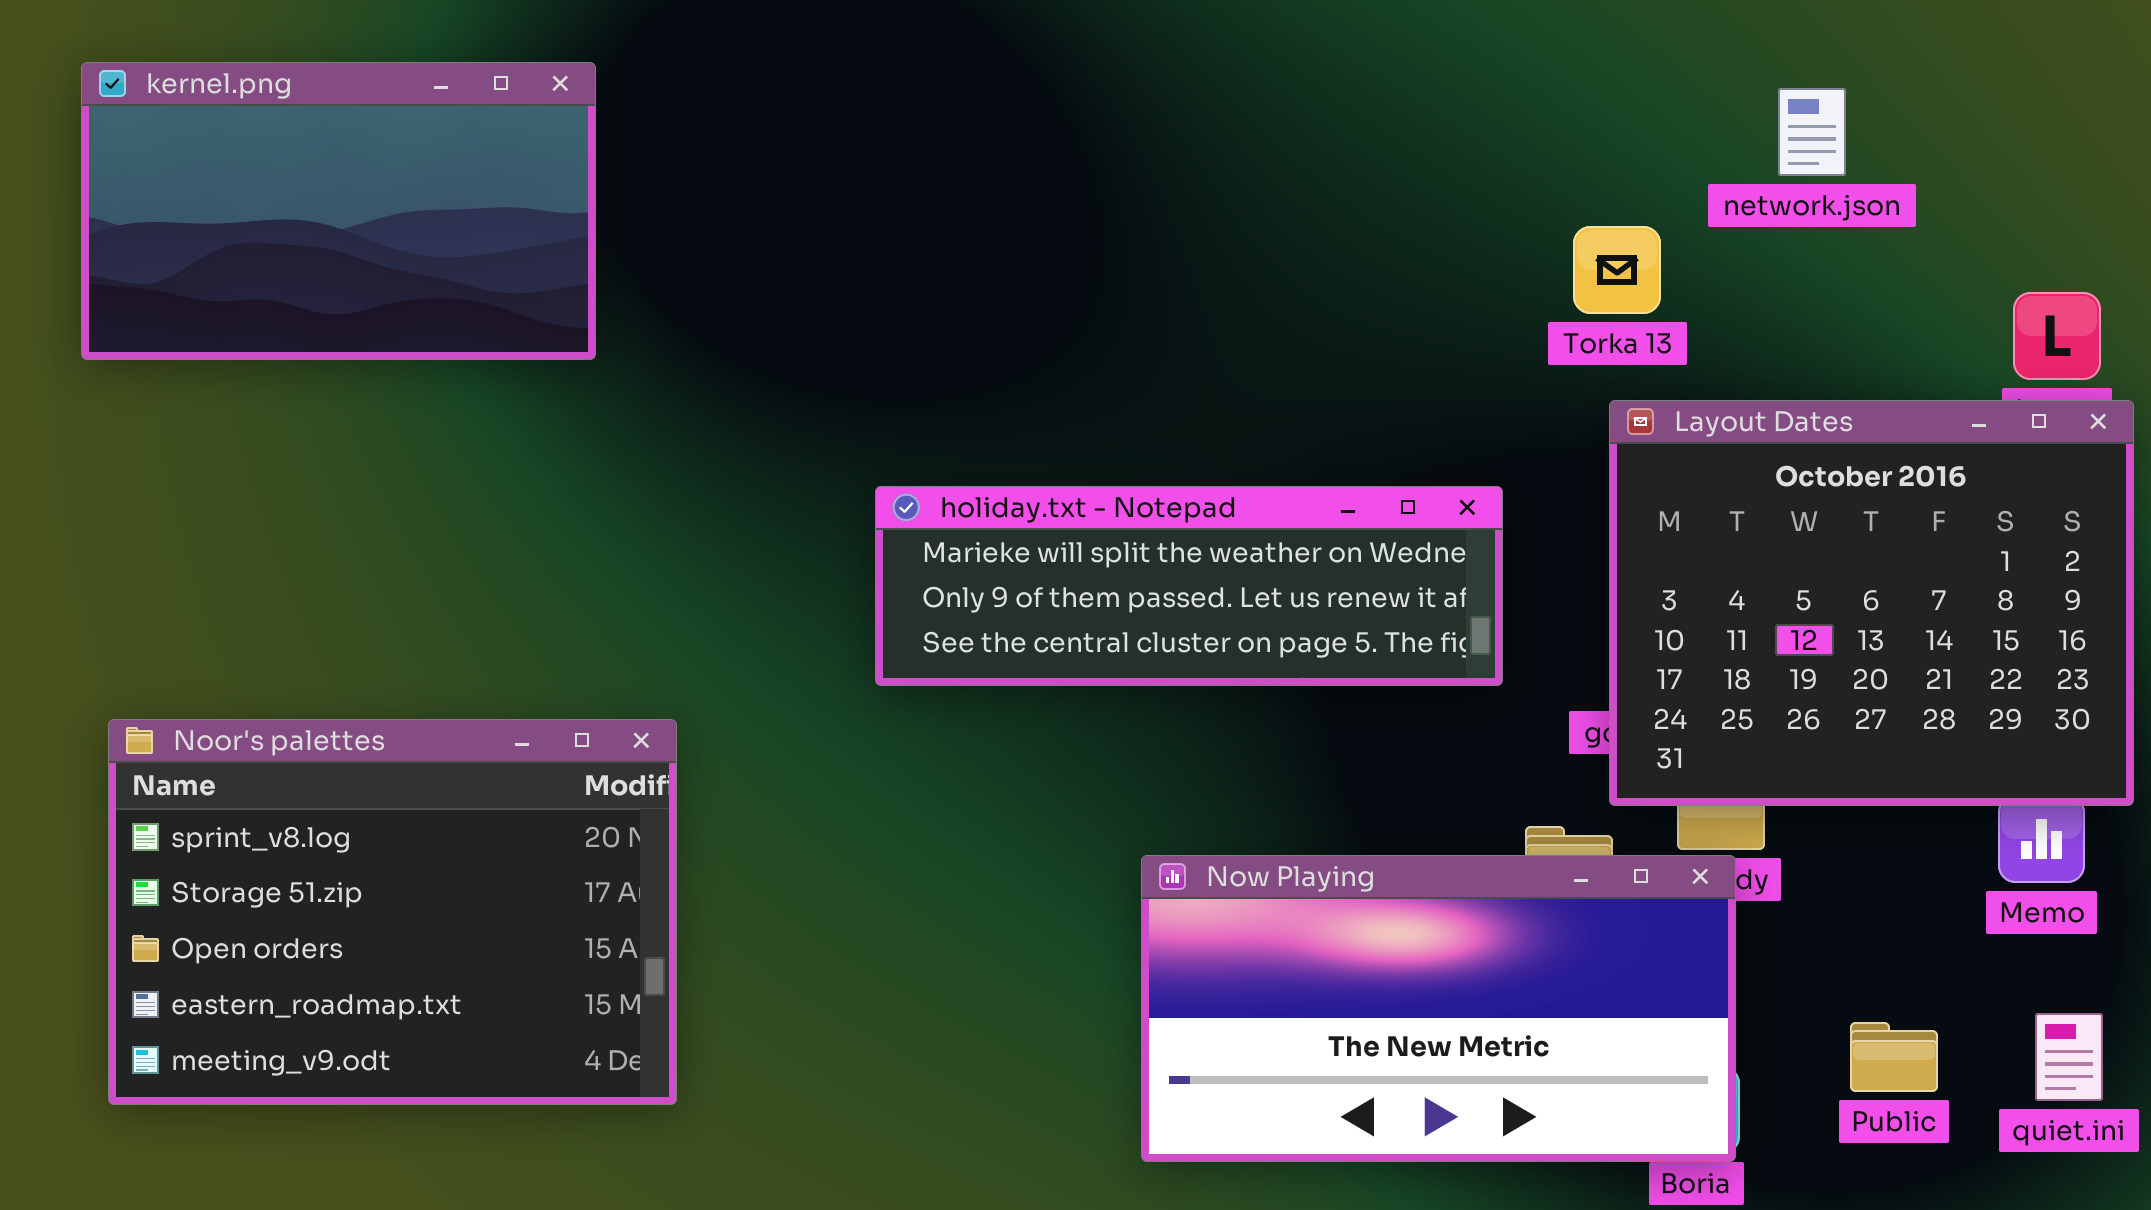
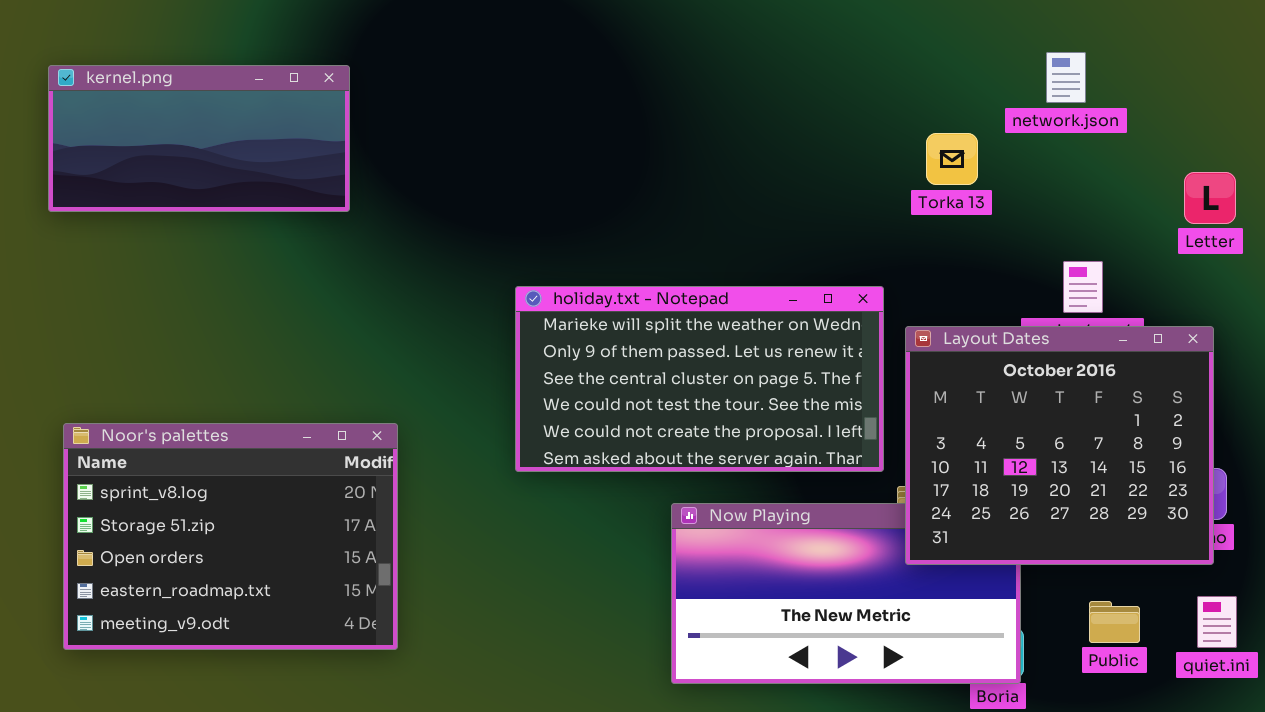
kernel.png: [81,62,596,360] -> [48,65,350,212], resized
Layout Dates: [1609,400,2134,806] -> [905,326,1214,565], moved
holiday.txt - Notepad: [875,486,1503,686] -> [515,286,884,472], resized

